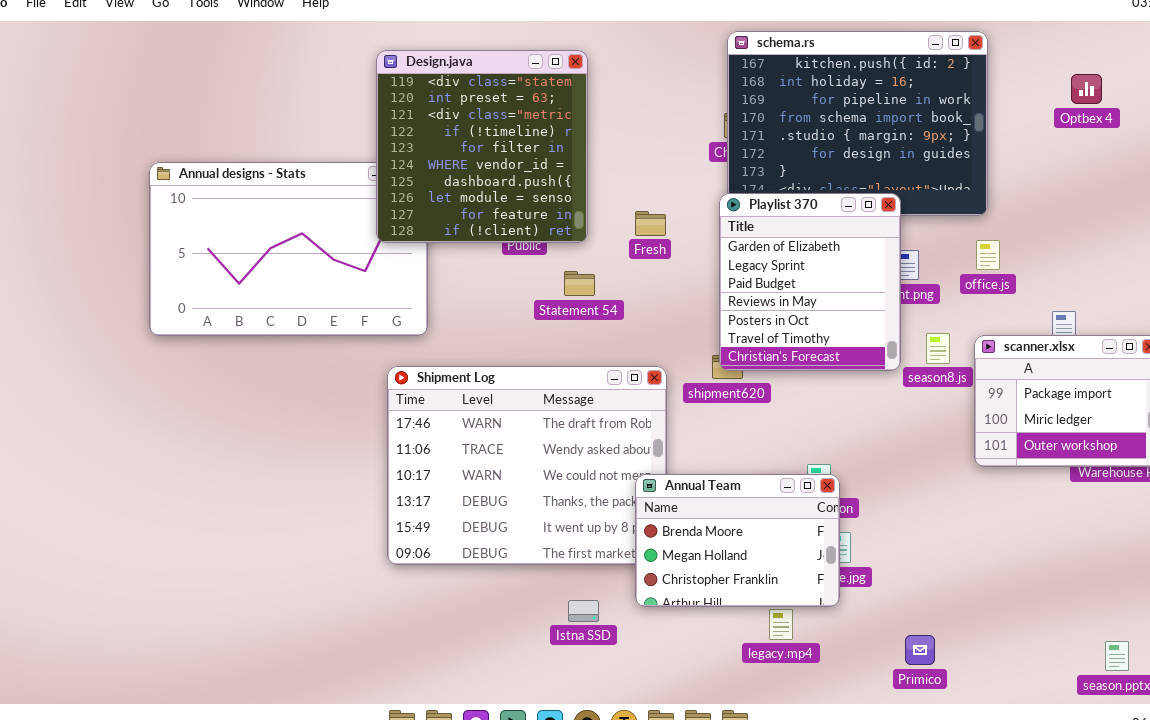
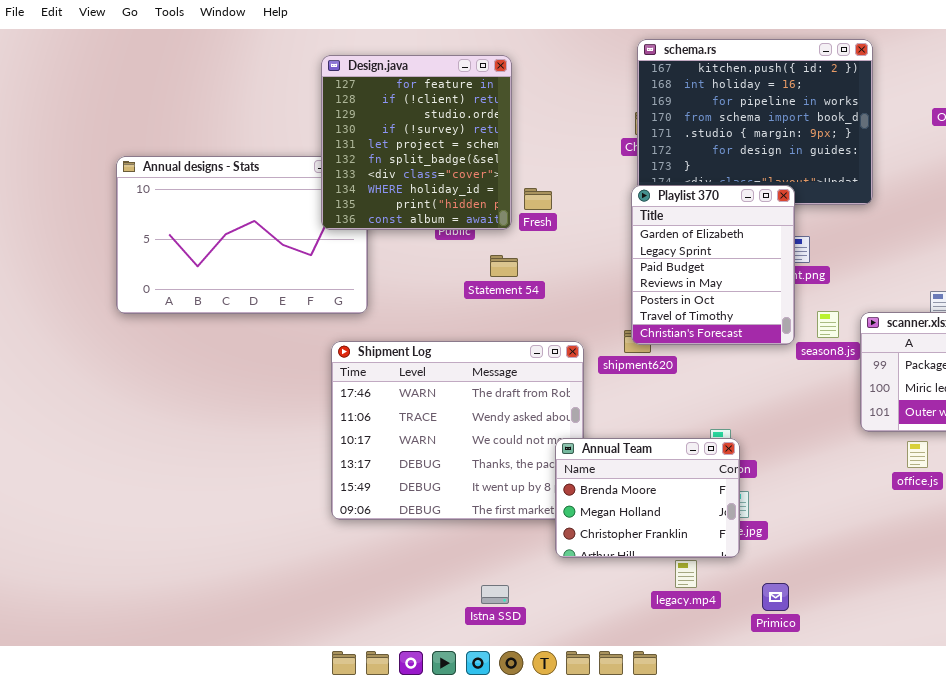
Design.java: [376,50,588,243] -> [321,55,512,230], scrolled down 8 rows
Fresh: [635,211,666,236] -> [524,188,552,210], moved
office.js: [976,240,1000,270] -> [907,441,928,468], moved
Istna SSD: [568,600,599,622] -> [481,585,509,604], moved
Primico: [905,635,935,665] -> [762,583,789,611], moved

